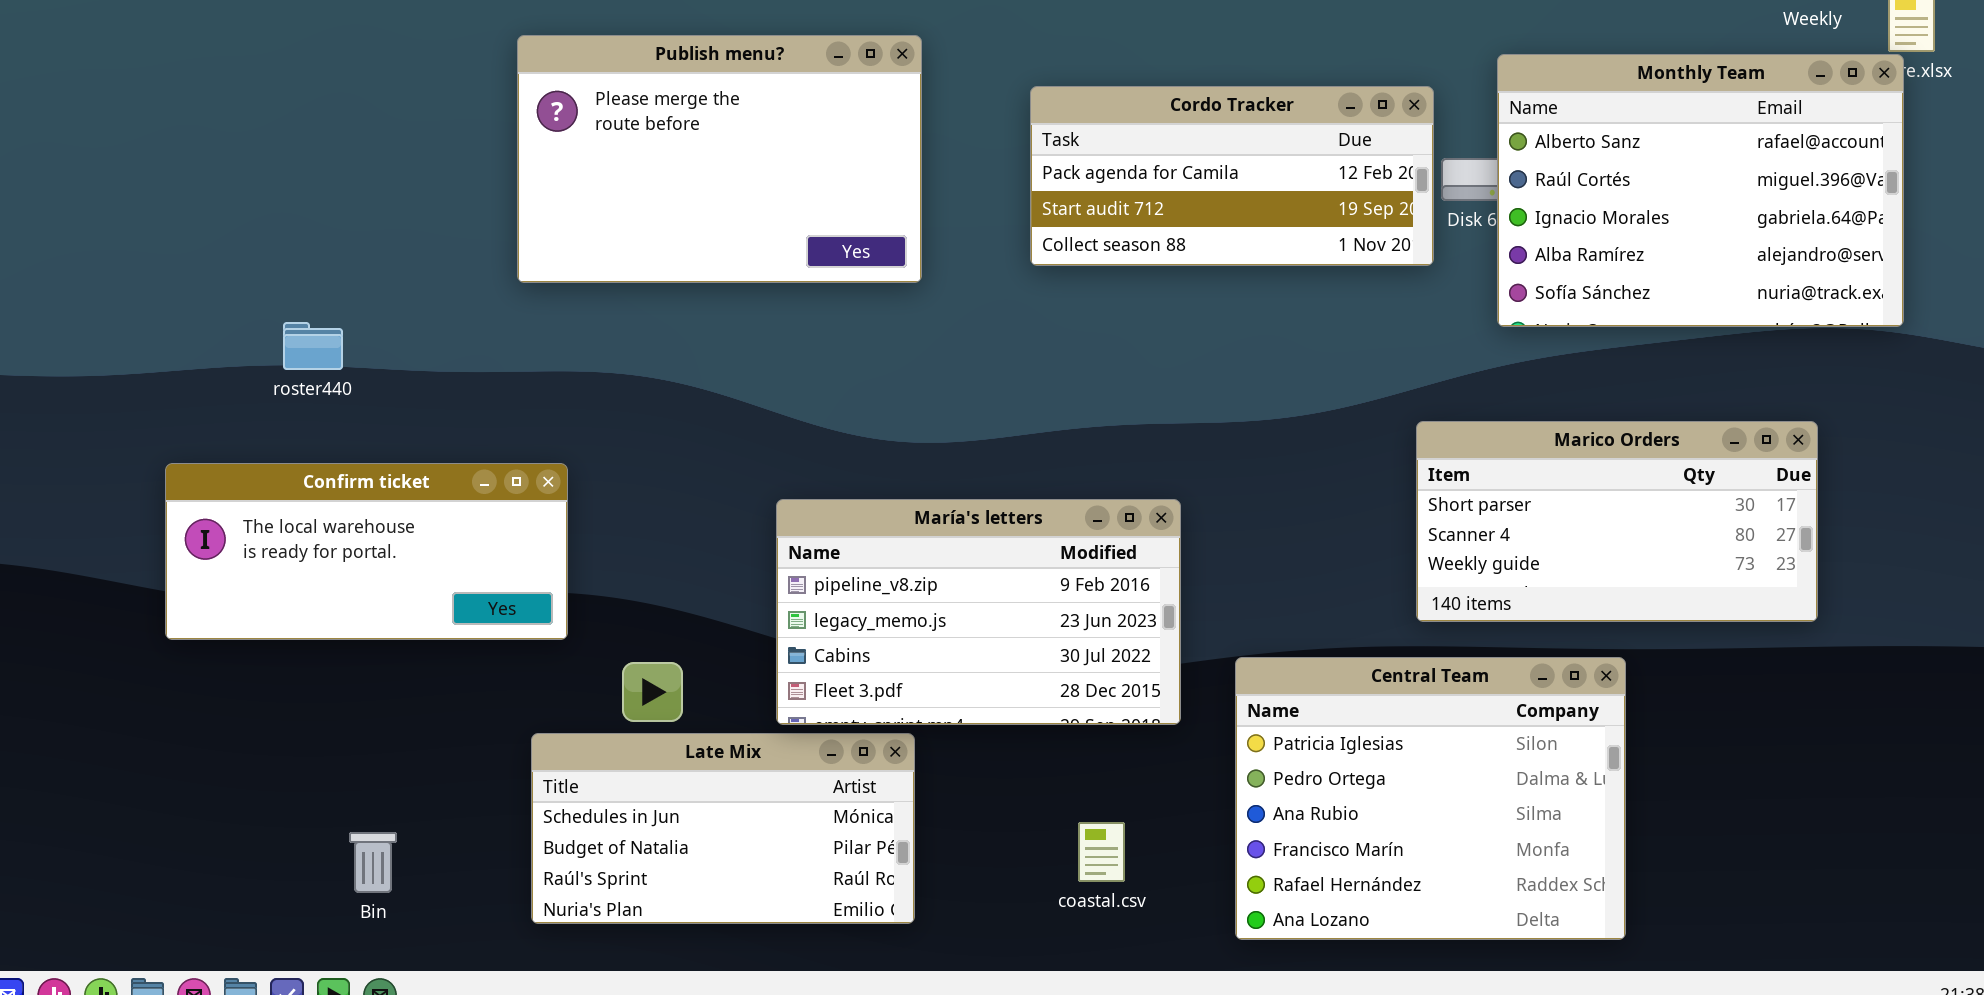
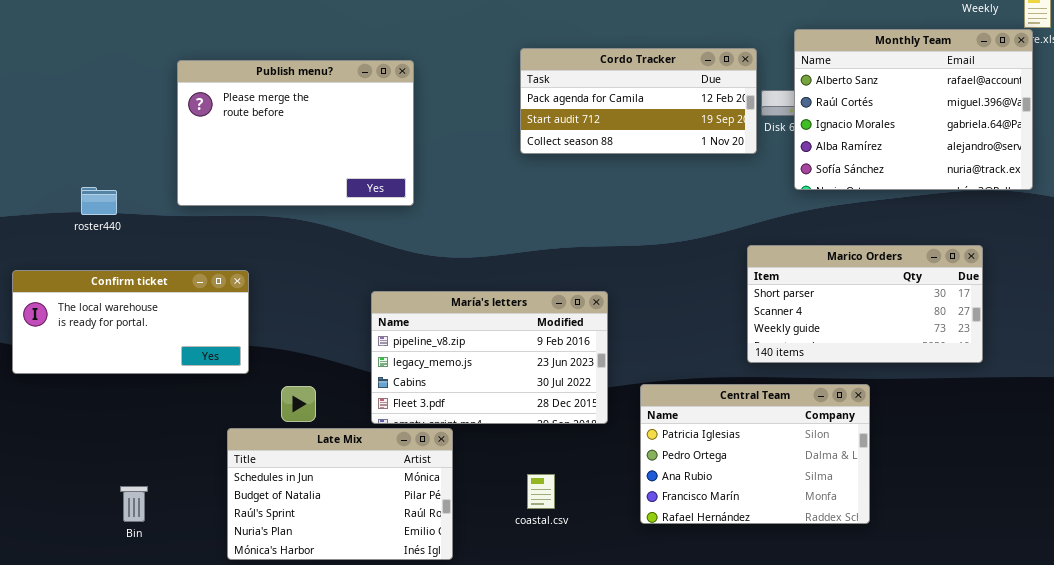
Publish menu?: [517,35,922,283] -> [177,60,414,206], moved
Central Team: [1235,657,1626,940] -> [640,384,870,524], resized
Late Mix: [531,733,915,924] -> [227,428,453,560], resized
coastal.csv: [1078,822,1125,882] -> [527,474,555,509], moved

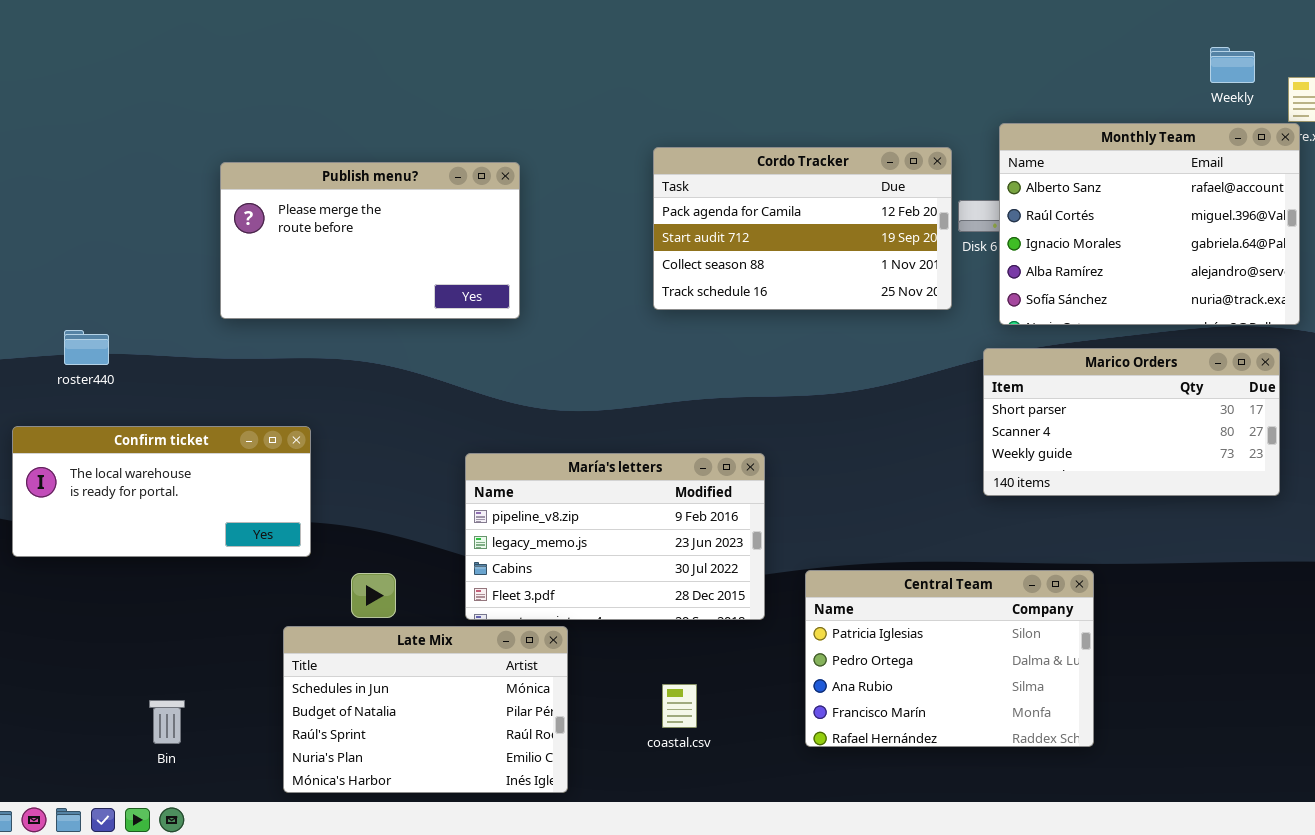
Cordo Tracker: [520,48,757,154] -> [653,147,952,310], resized
Publish menu?: [177,60,414,206] -> [220,162,520,319], resized
roster440: [81,187,117,215] -> [64,330,109,365], moved
Marico Orders: [747,245,983,363] -> [983,348,1280,496], moved

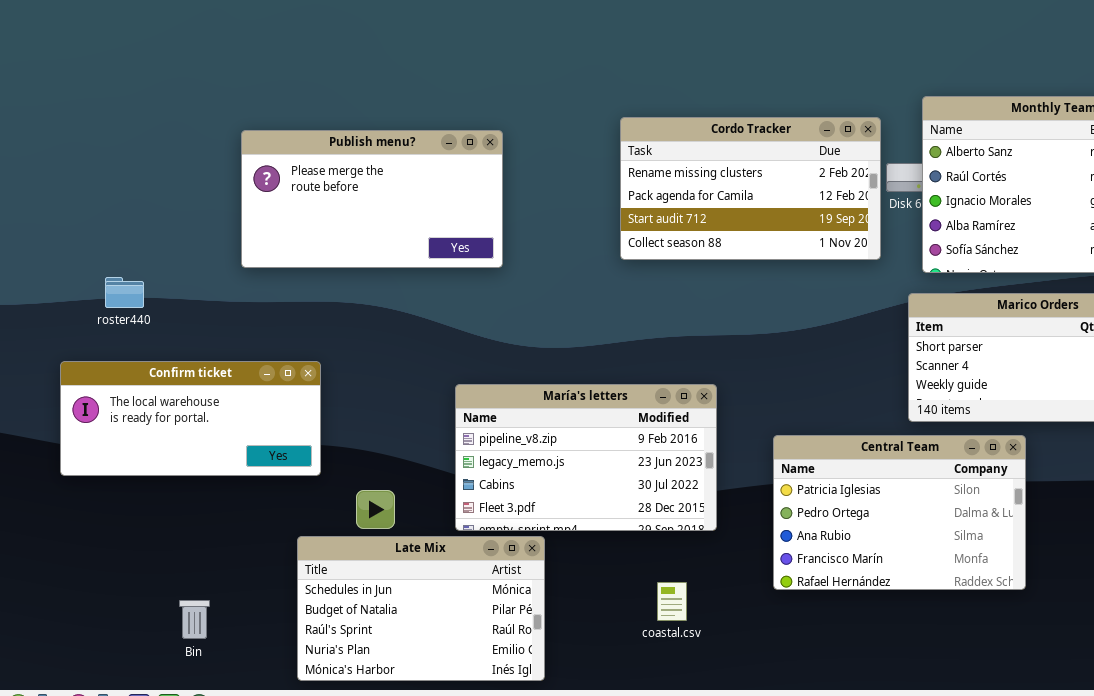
Cordo Tracker: [653,147,952,310] -> [620,117,881,260], scrolled up 1 row
Central Team: [805,570,1094,747] -> [773,435,1026,590], moved
coastal.csv: [662,684,697,728] -> [657,582,687,621], moved

